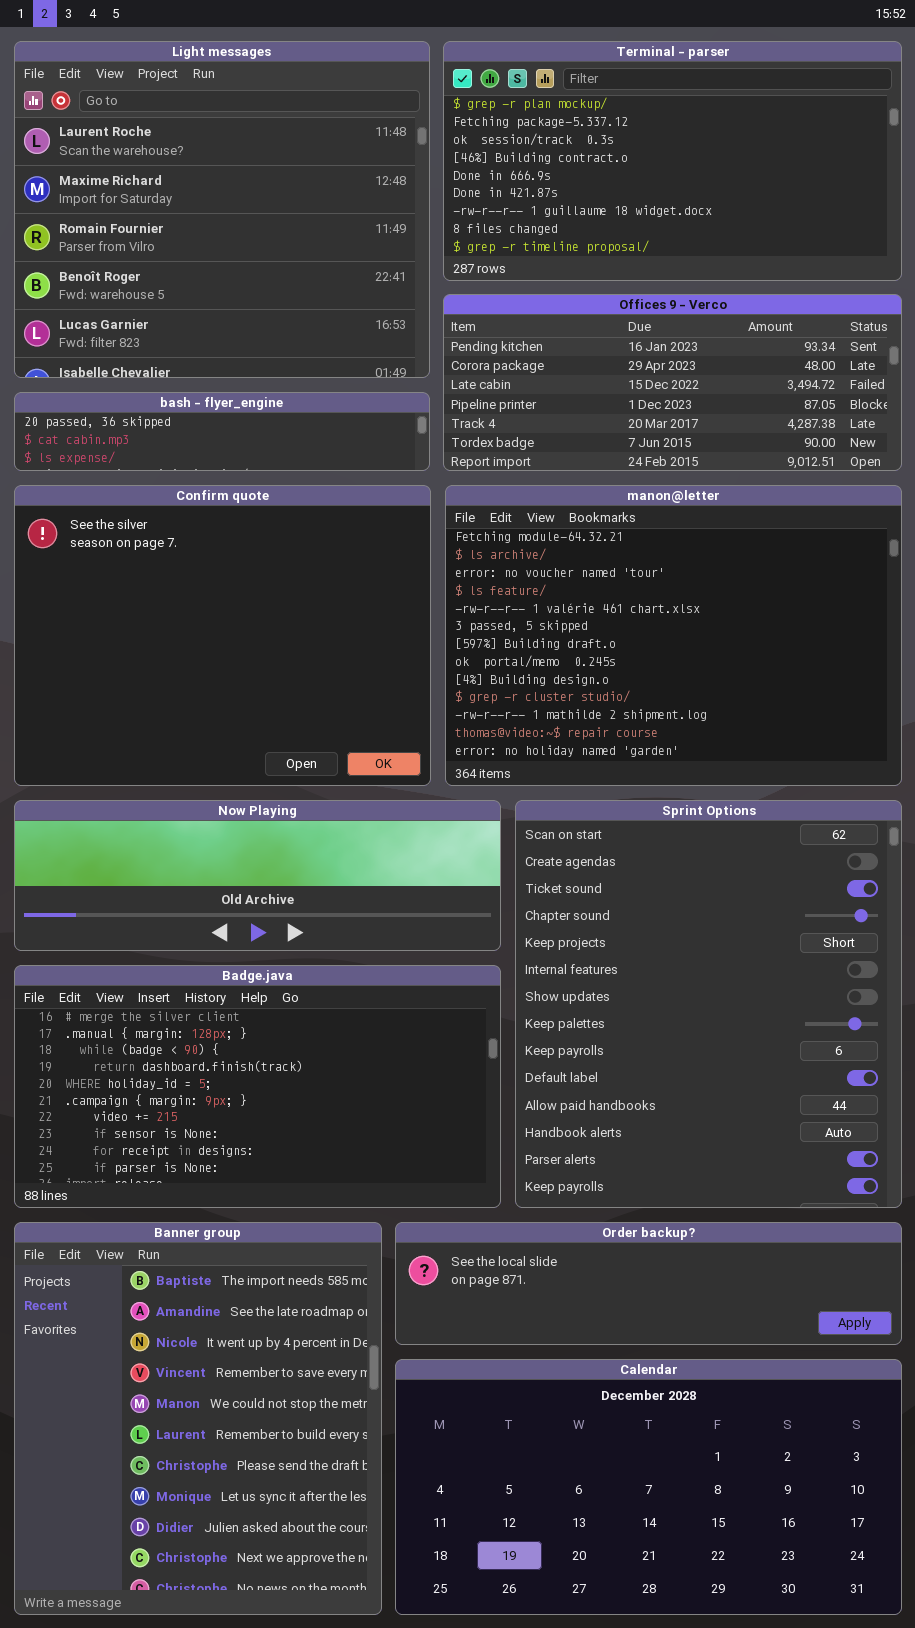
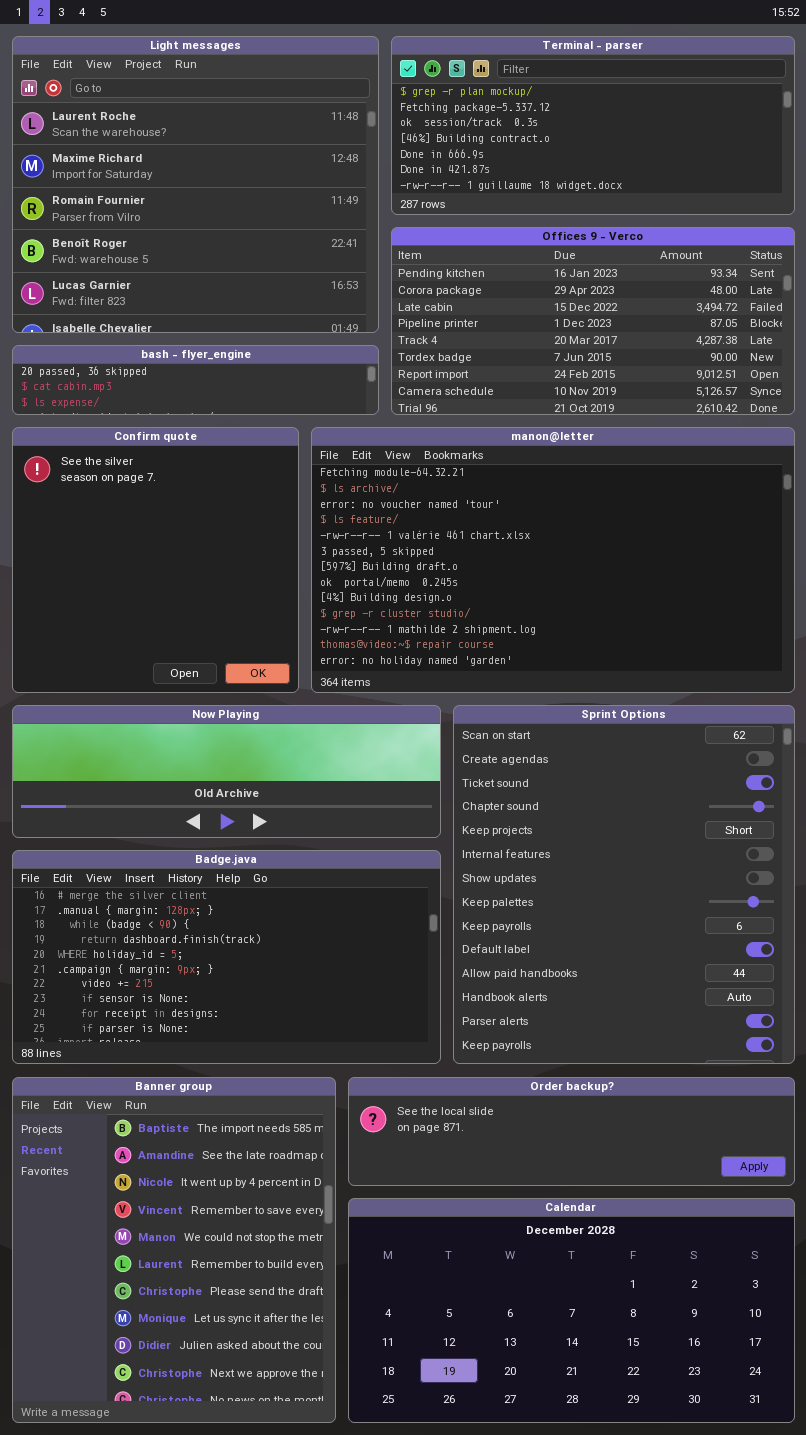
Terminal - parser: [443,41,902,281] -> [391,36,795,215], resized
Offices 9 - Verco: [443,294,902,471] -> [391,227,795,415], resized
Confirm quote: [14,485,431,786] -> [12,427,299,693], resized
manon@letter: [445,485,902,786] -> [311,427,795,693], resized

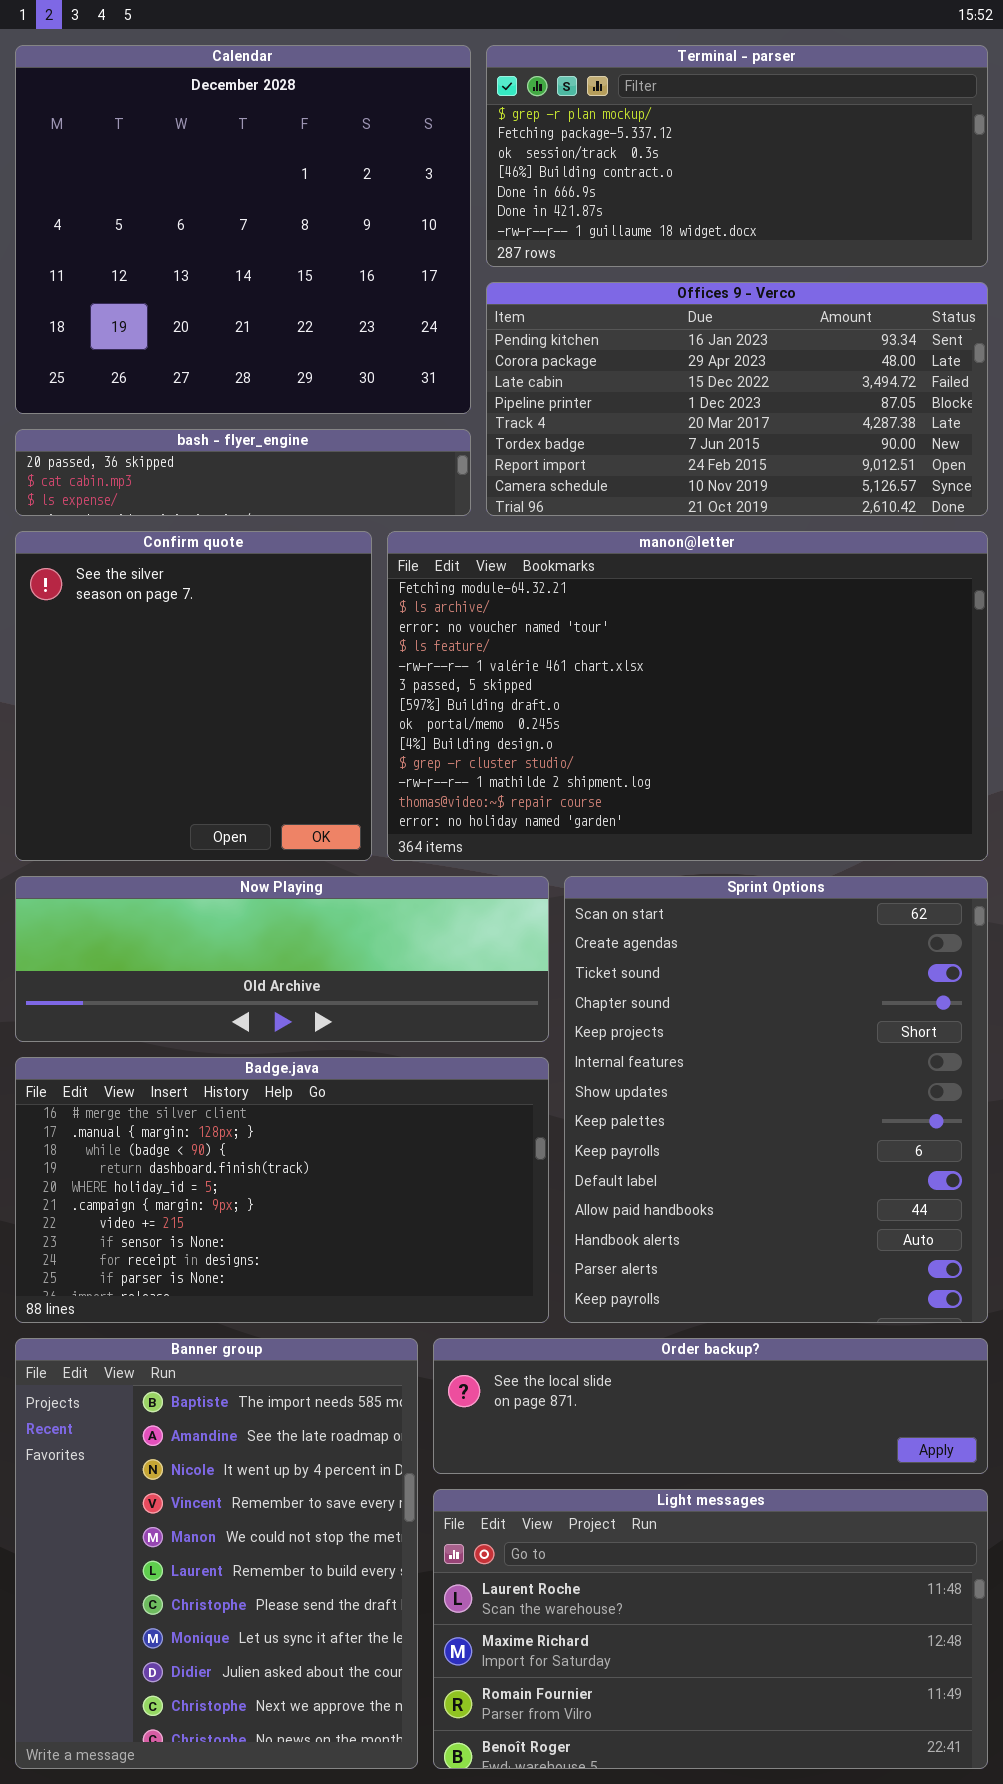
Light messages: [12,36,379,333] -> [433,1489,988,1769], moved, resized
Calendar: [348,1198,795,1423] -> [15,45,471,414], moved, resized

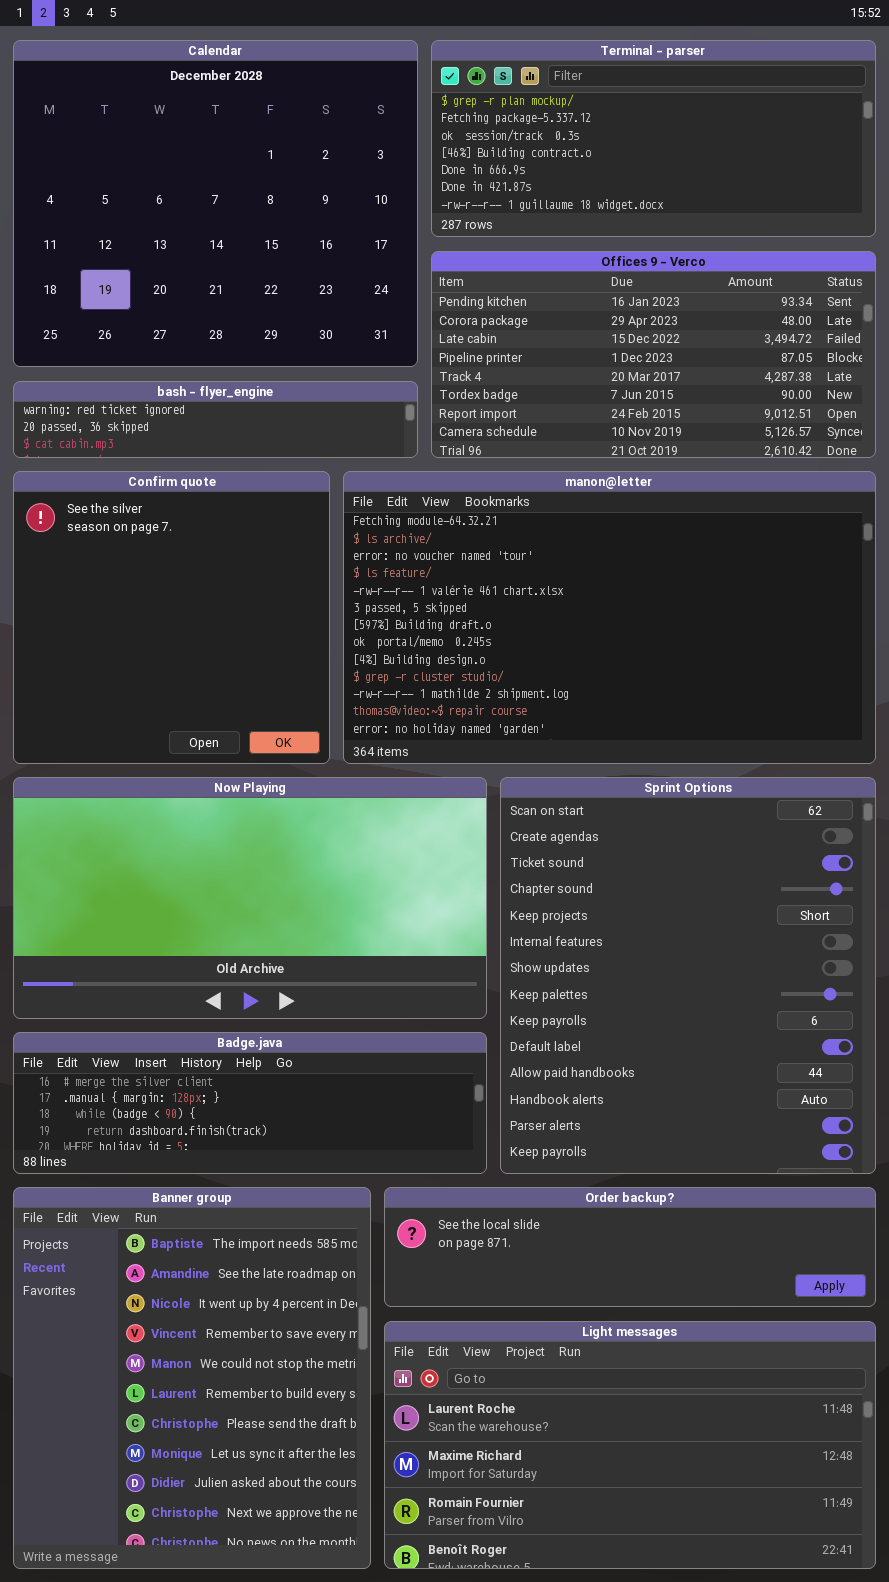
bash - flyer_engine: [15,429,471,516] -> [13,381,418,458], scrolled up 1 row
Now Playing: [15,876,549,1042] -> [13,777,487,1019], resized
Badge.java: [15,1057,549,1323] -> [13,1032,487,1174], resized

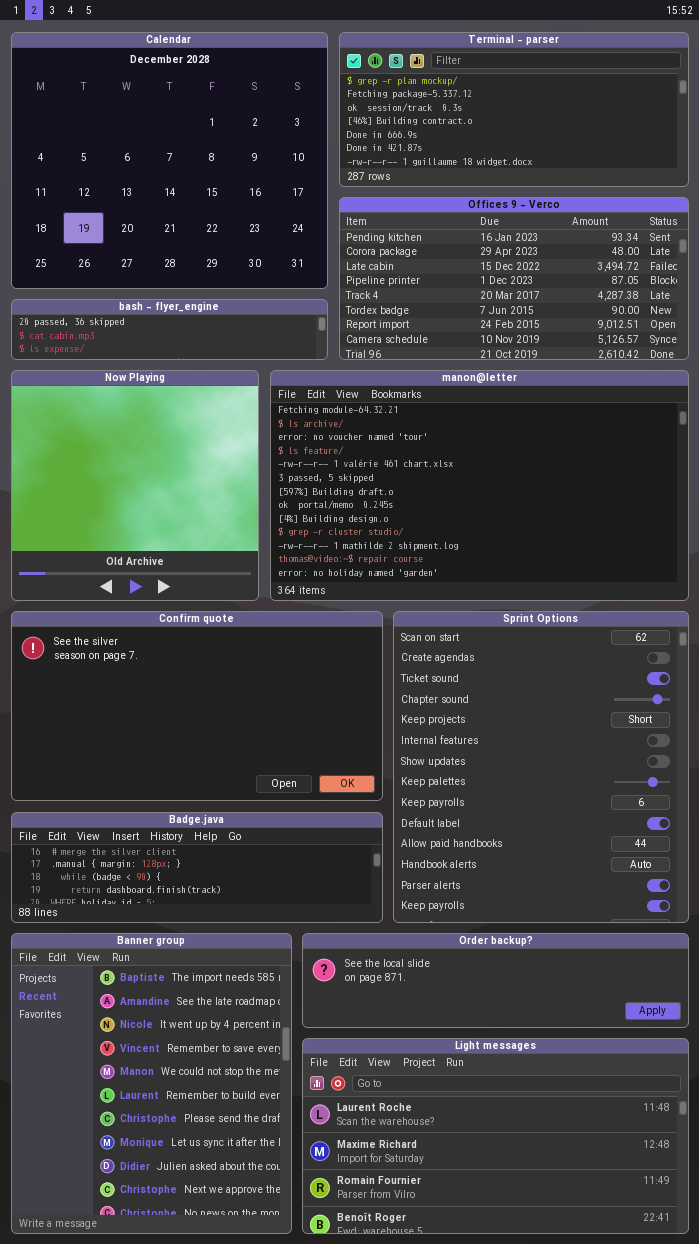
bash - flyer_engine: [13,381,418,458] -> [11,299,328,360], scrolled down 1 row
Confirm quote: [13,471,330,764] -> [11,611,383,801], moved, resized
Now Playing: [13,777,487,1019] -> [11,370,259,601], moved, resized

